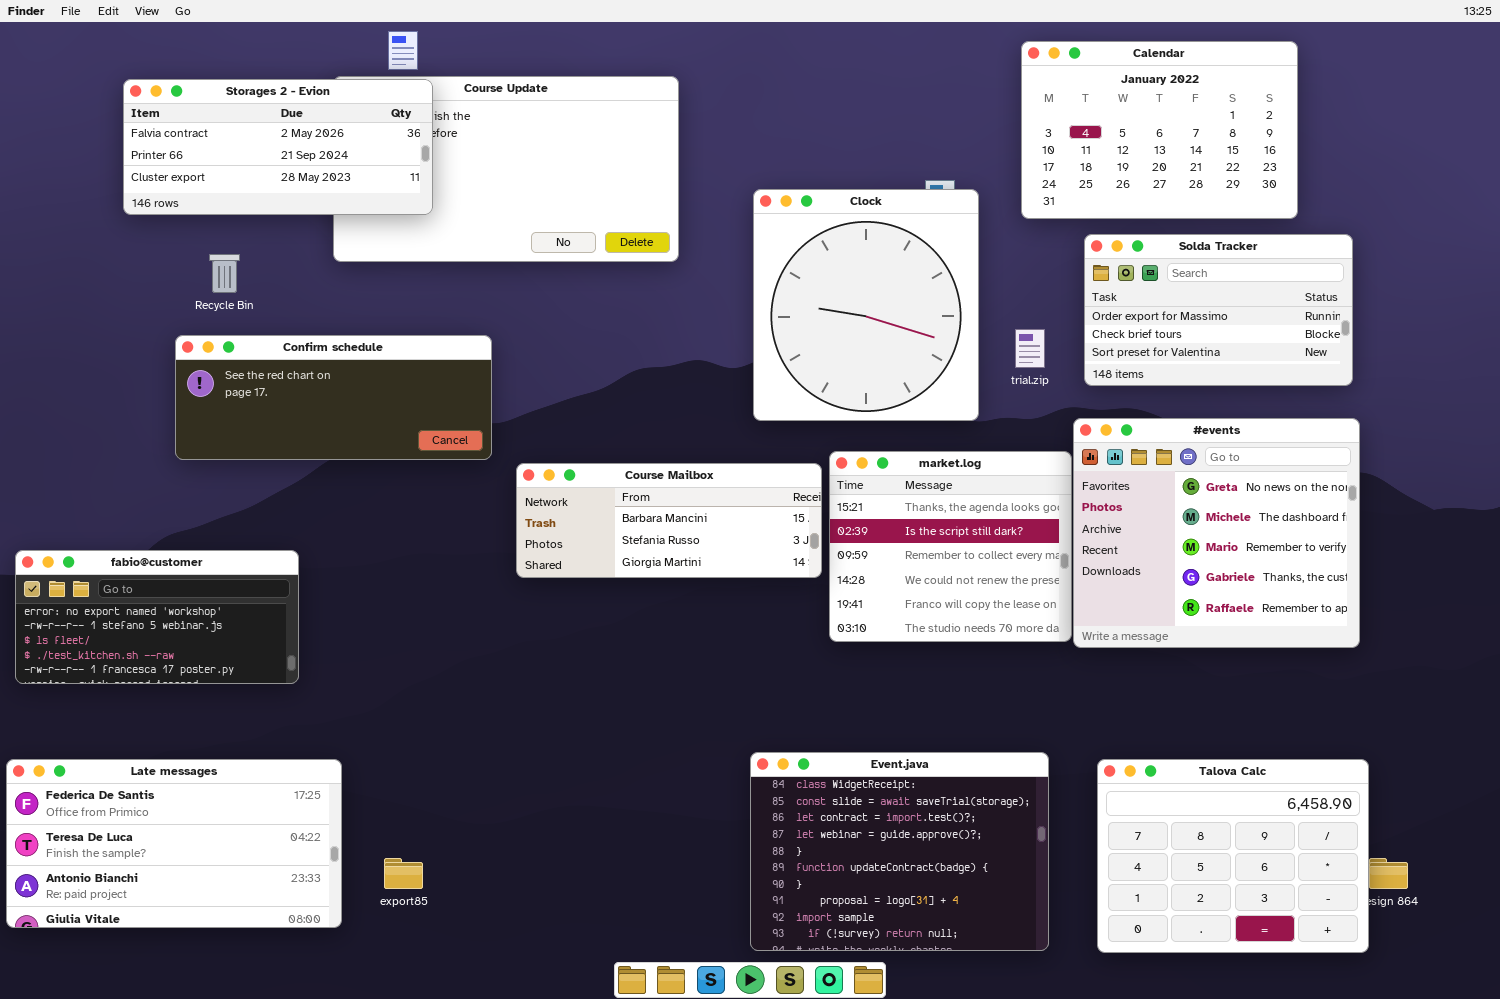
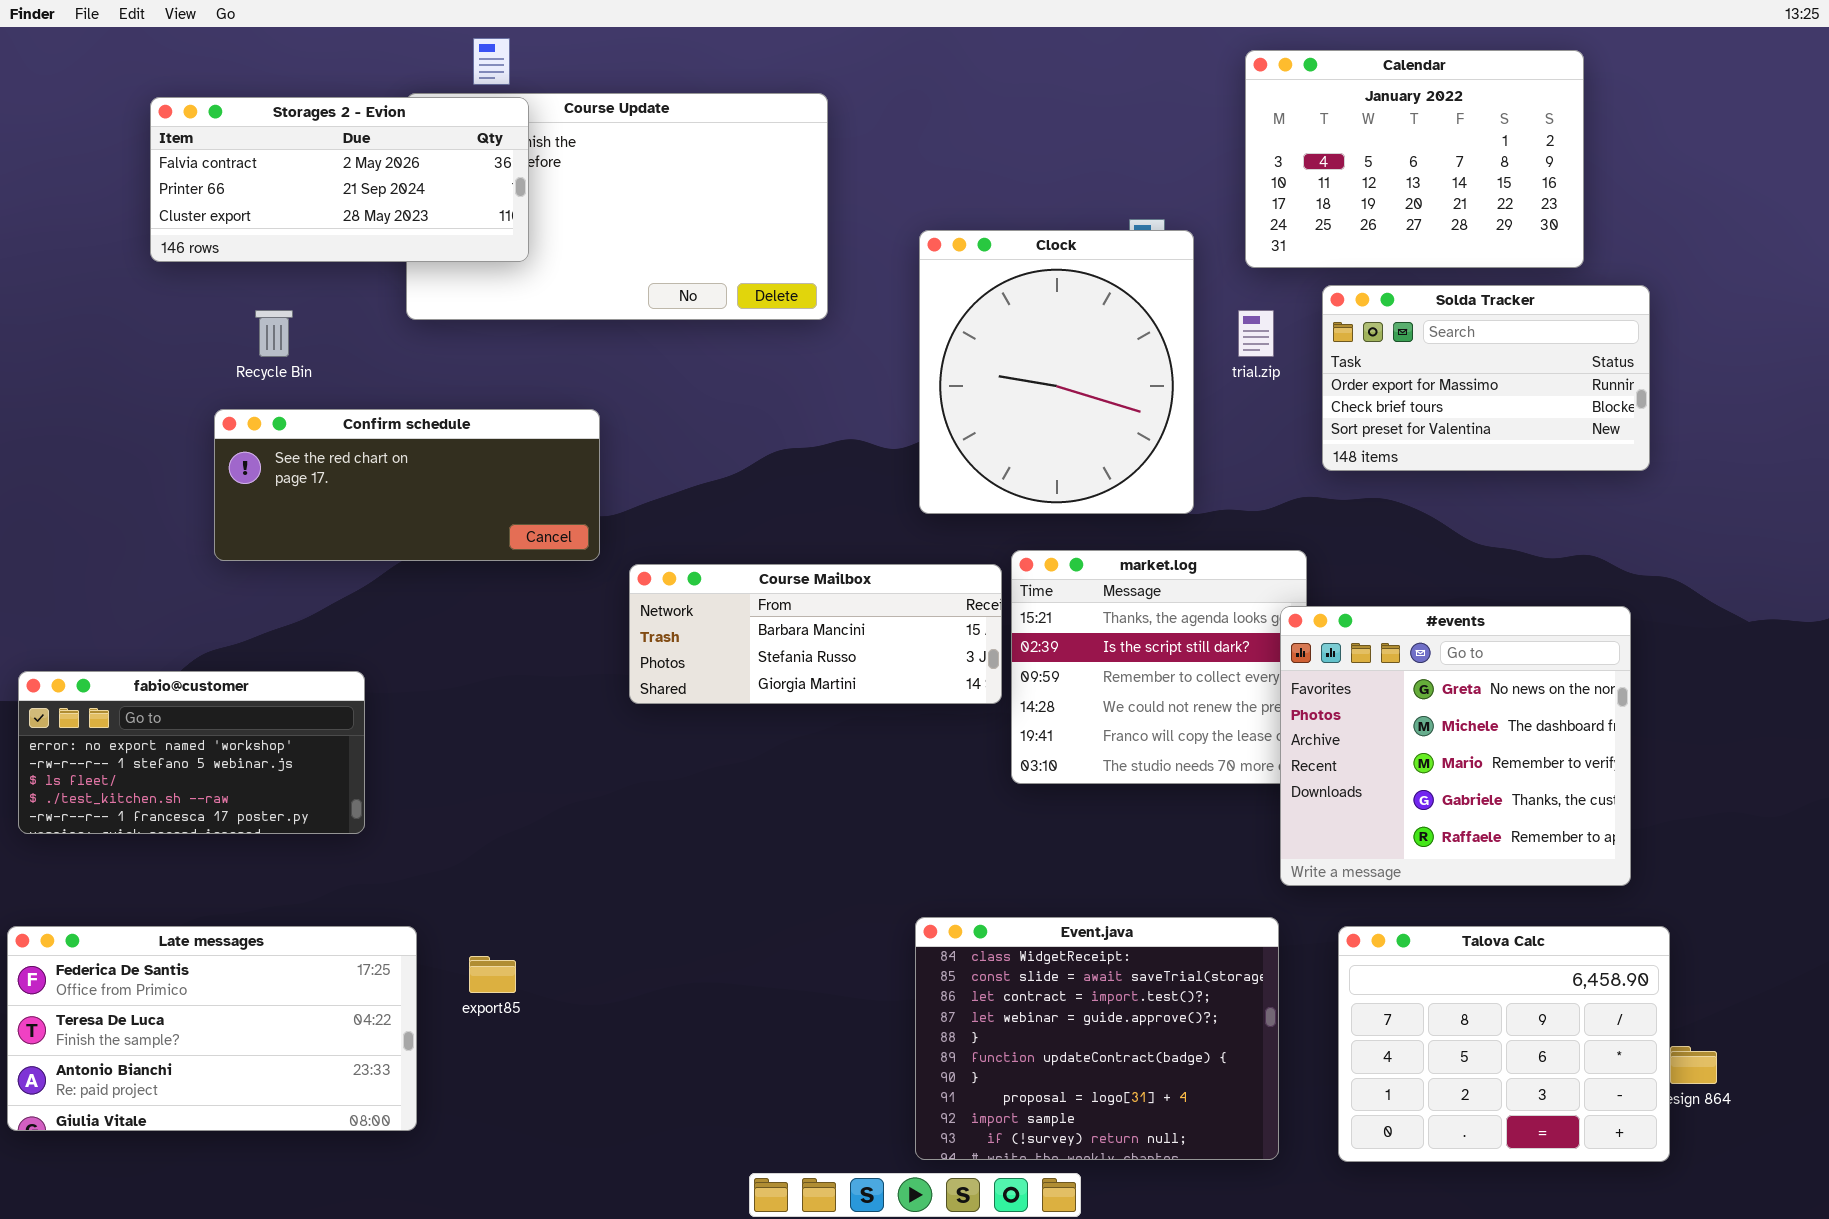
trial.zip: [1015,329,1045,368] -> [1238,310,1274,357], moved
#events: [1073,418,1360,648] -> [1280,606,1631,886], moved
export85: [384,858,423,889] -> [469,956,516,993], moved

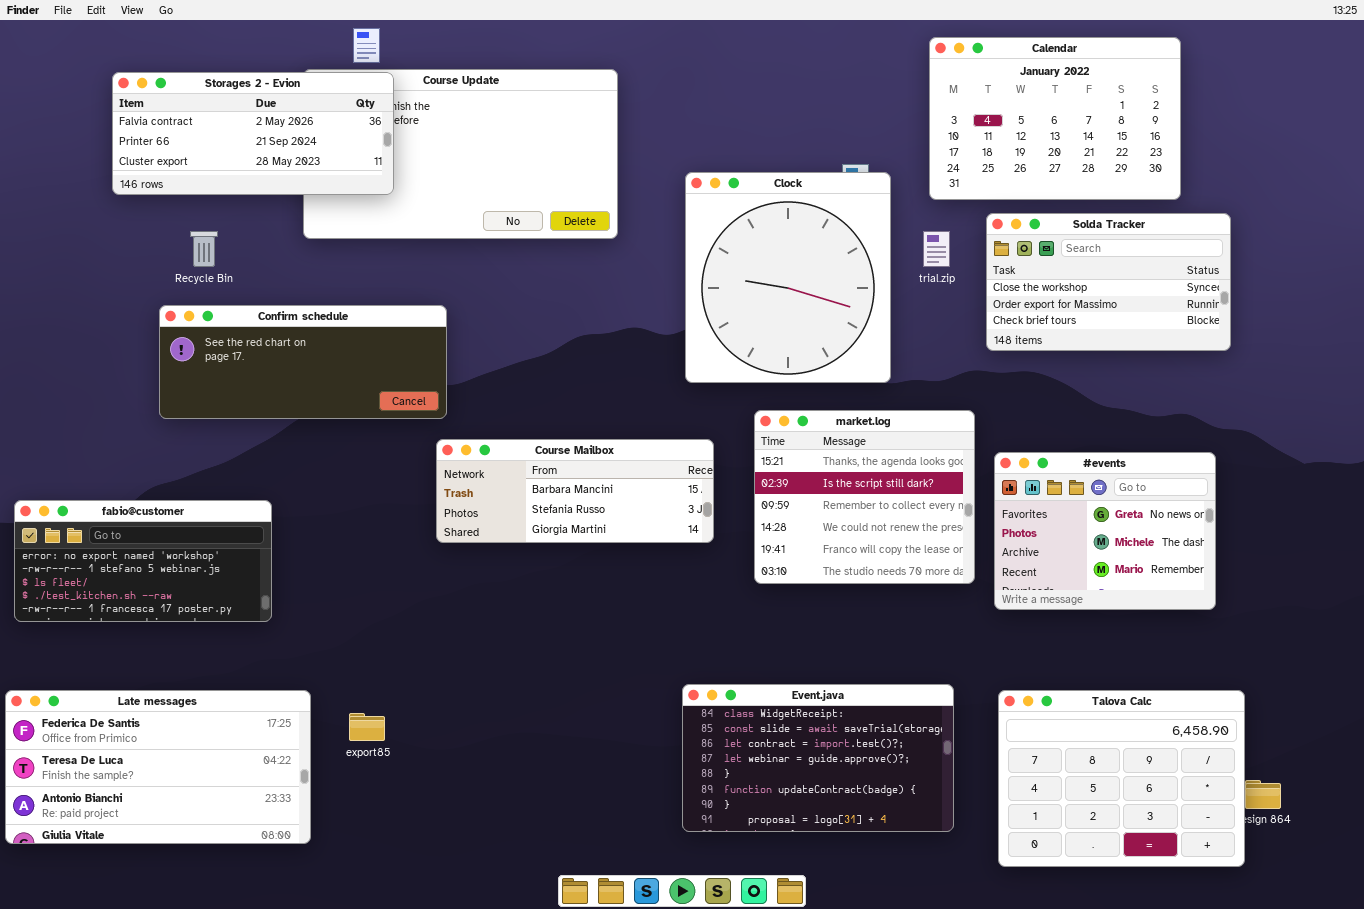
Solda Tracker: [1322,285,1650,471] -> [986,213,1231,351], scrolled up 1 row
Course Mailbox: [629,564,1002,704] -> [436,439,714,543], moved
#events: [1280,606,1631,886] -> [994,452,1216,610], resized
Event.java: [915,917,1279,1160] -> [682,684,954,832], resized

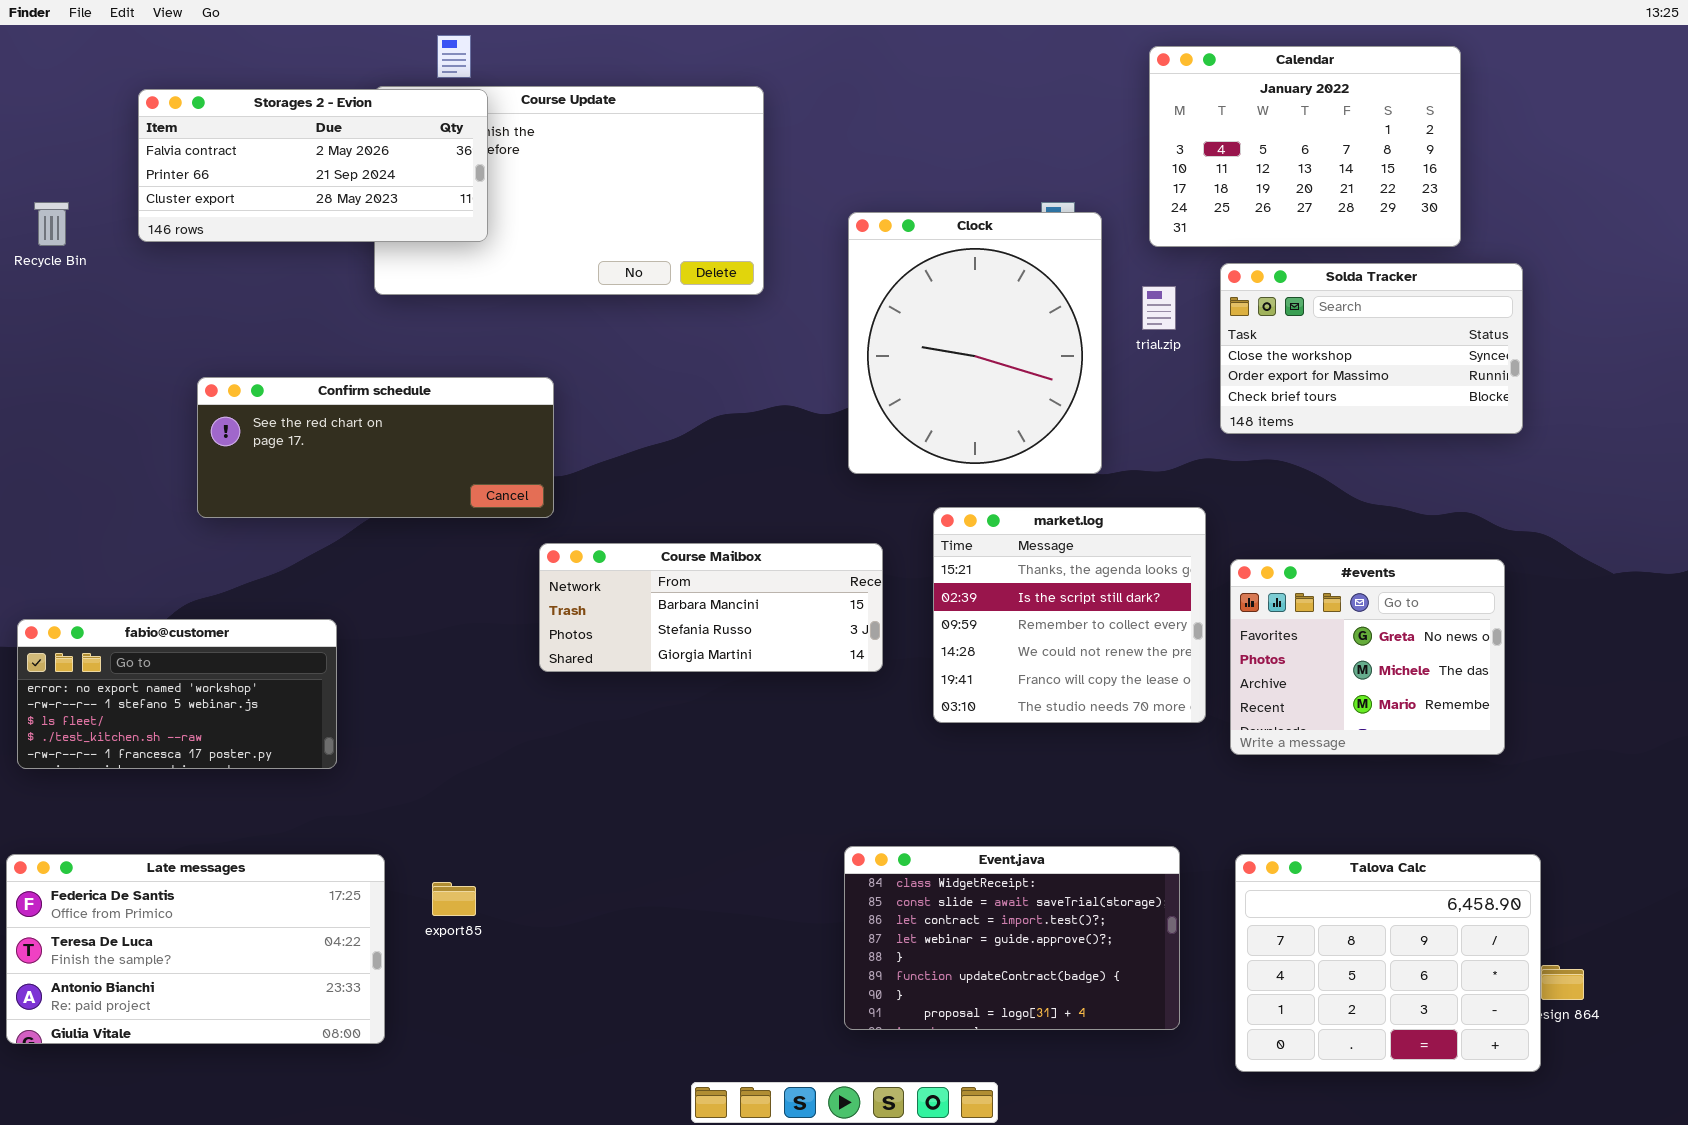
Recycle Bin: [190,231,218,267] -> [34,202,69,246], moved

